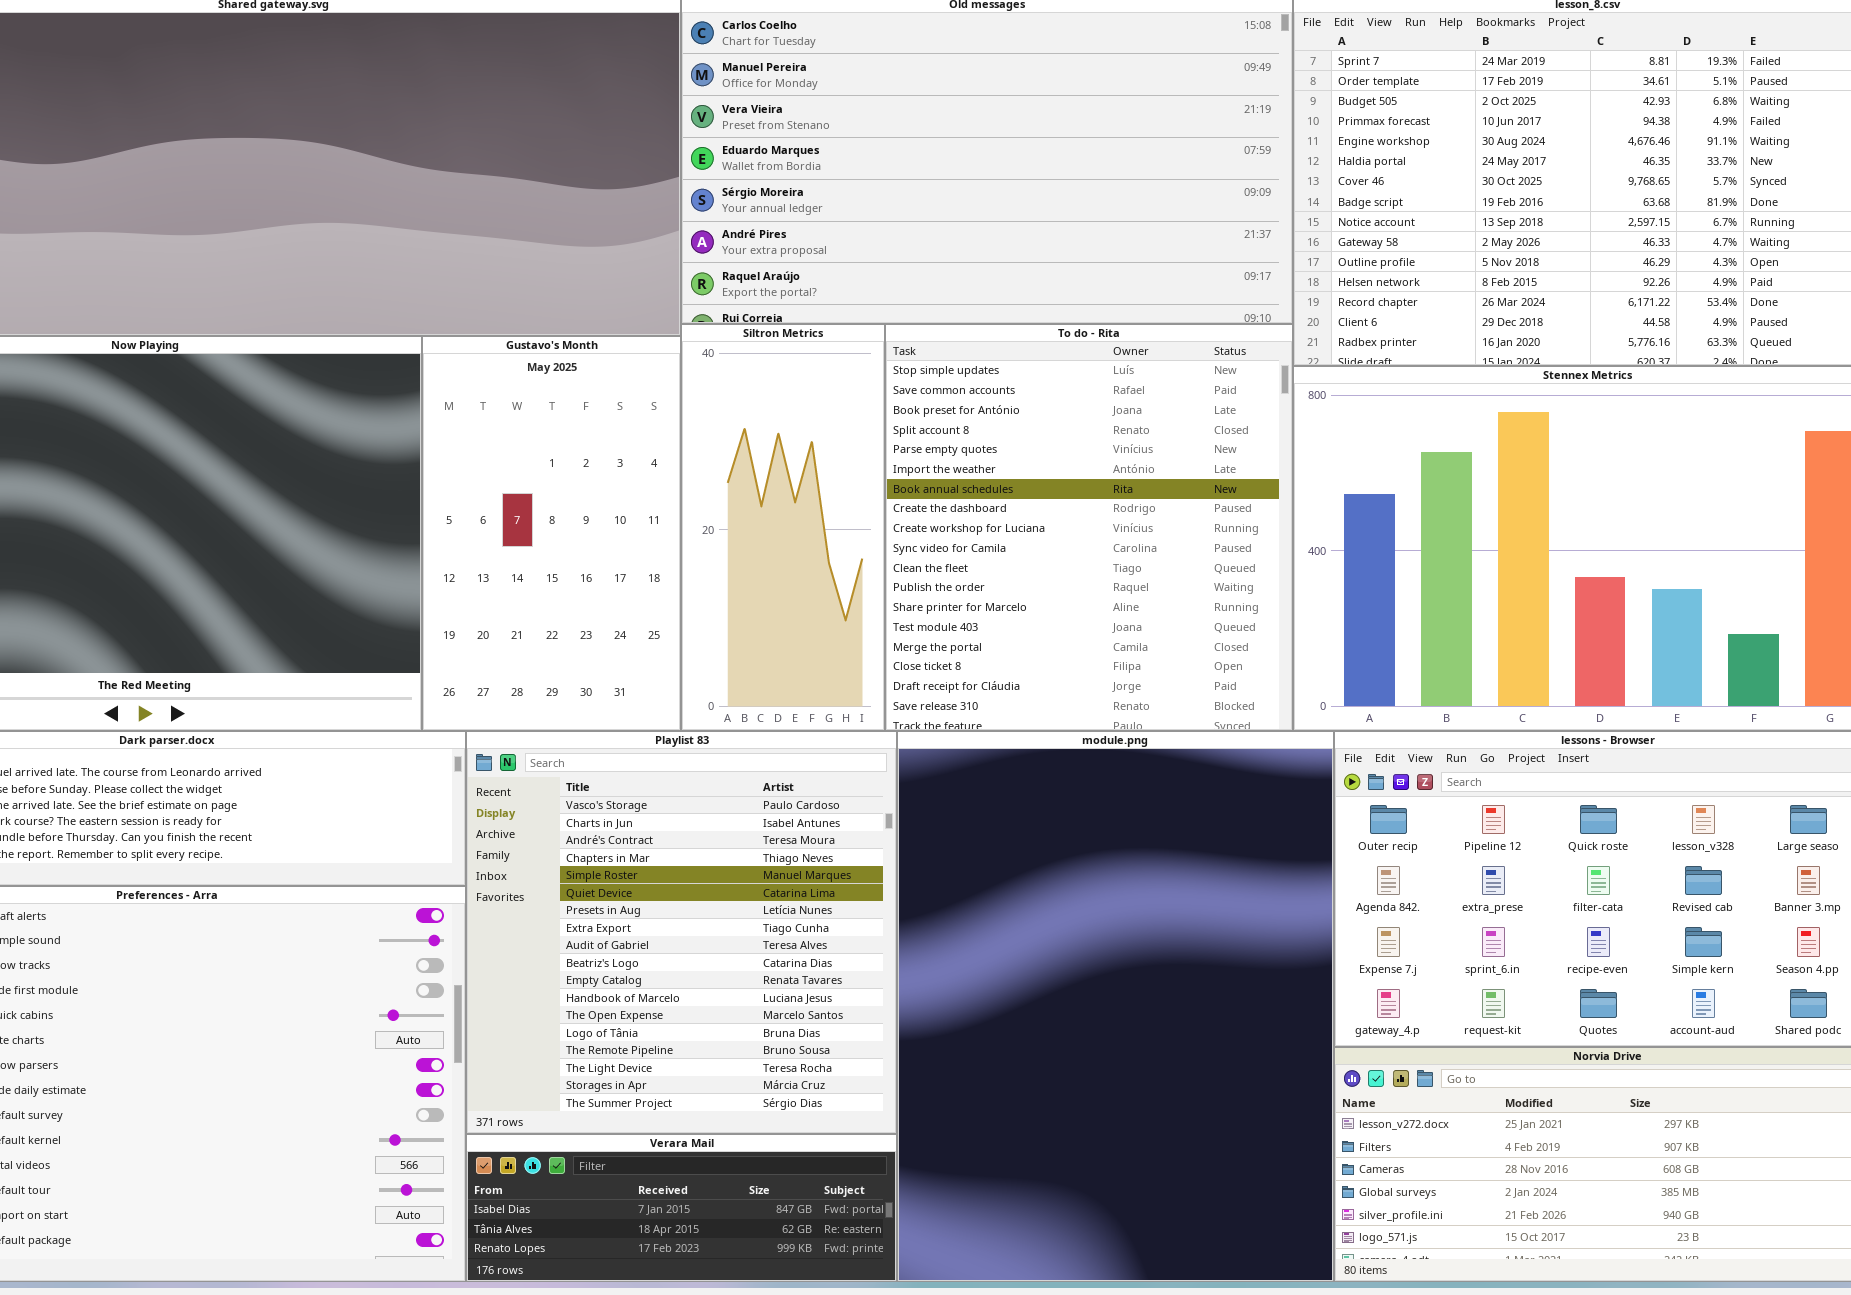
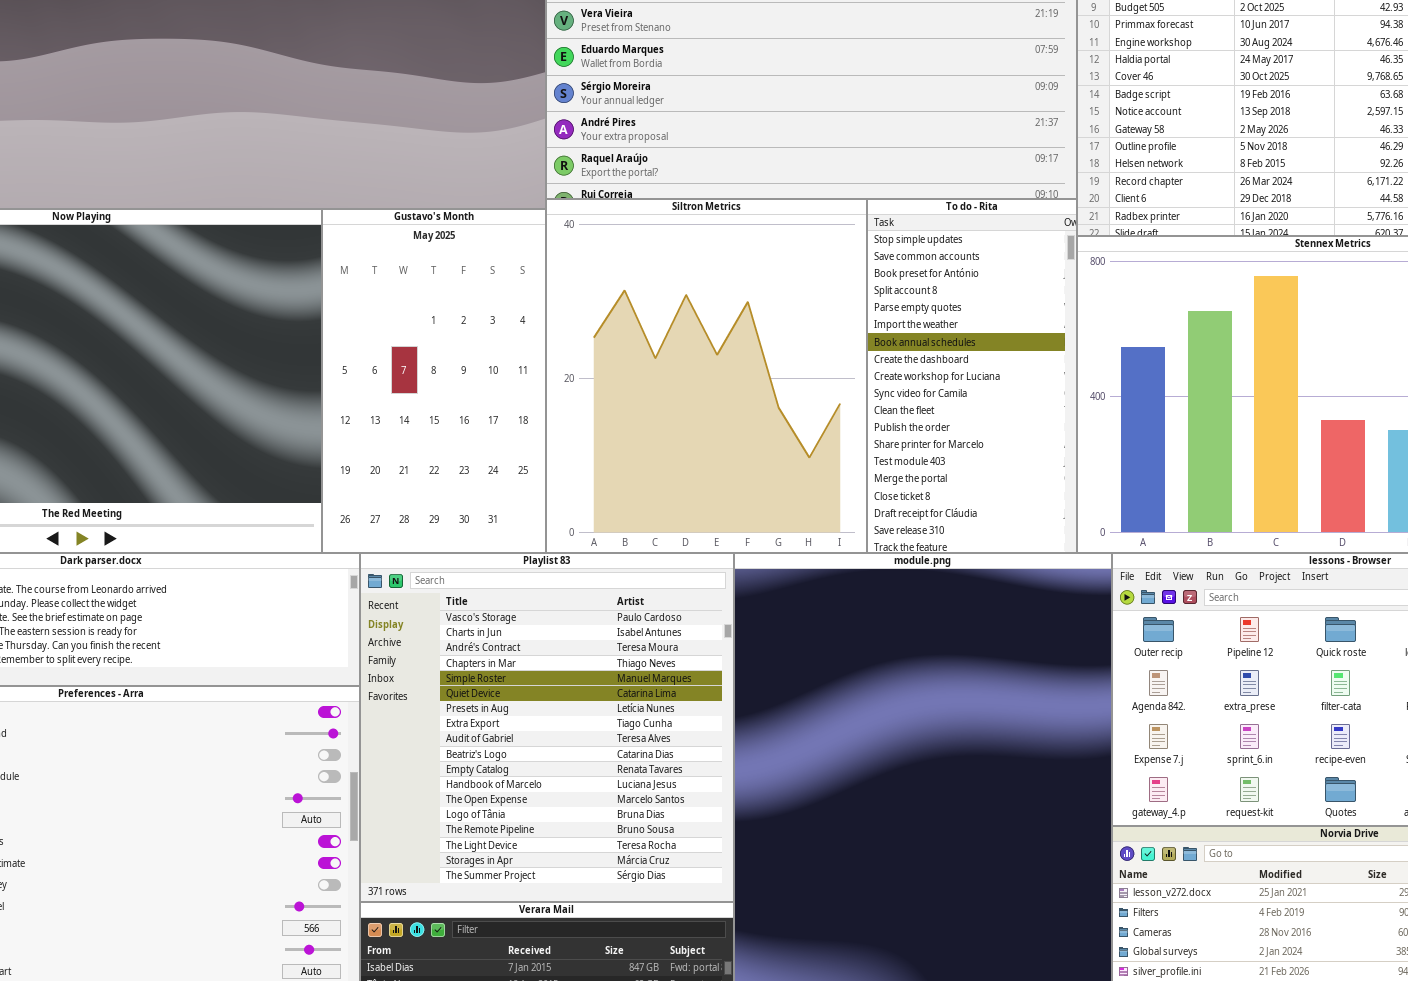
Siltron Metrics: [681,324,885,731] -> [546,199,867,553], resized
To do - Rita: [885,324,1293,731] -> [867,199,1077,553], resized

